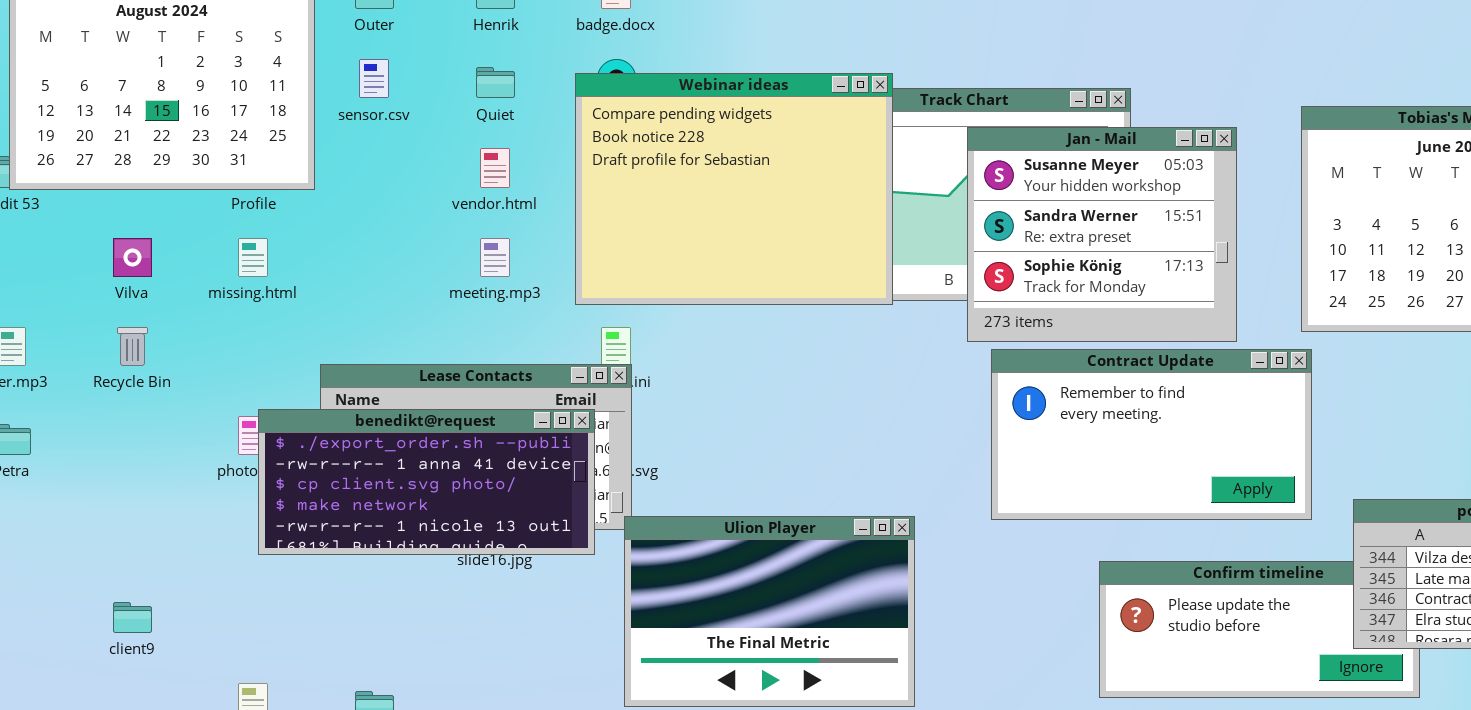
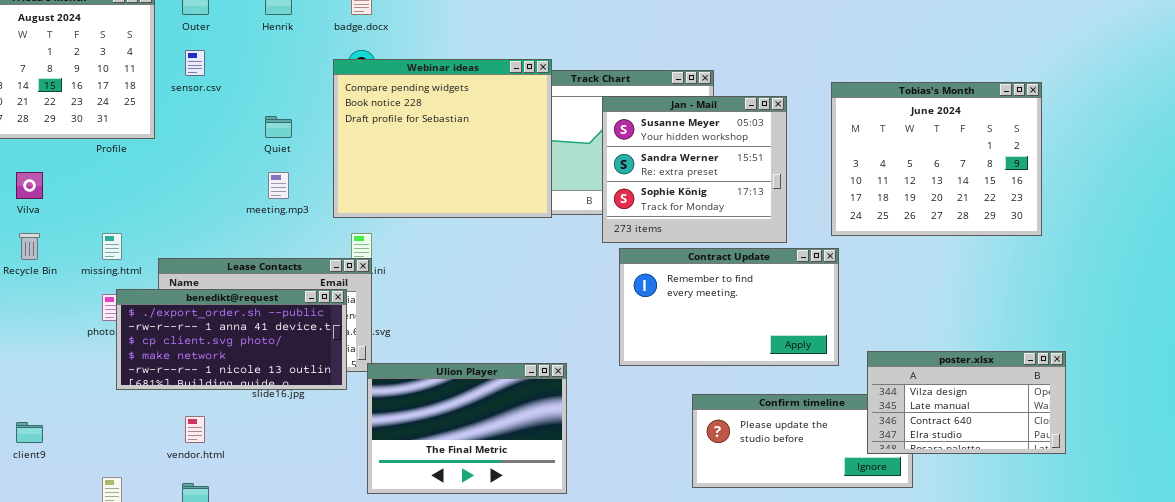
Quiet: [476,67,515,98] -> [265,116,292,138], moved
vendor.html: [480,148,510,188] -> [185,416,205,443], moved
missing.html: [238,238,268,277] -> [102,233,122,260], moved

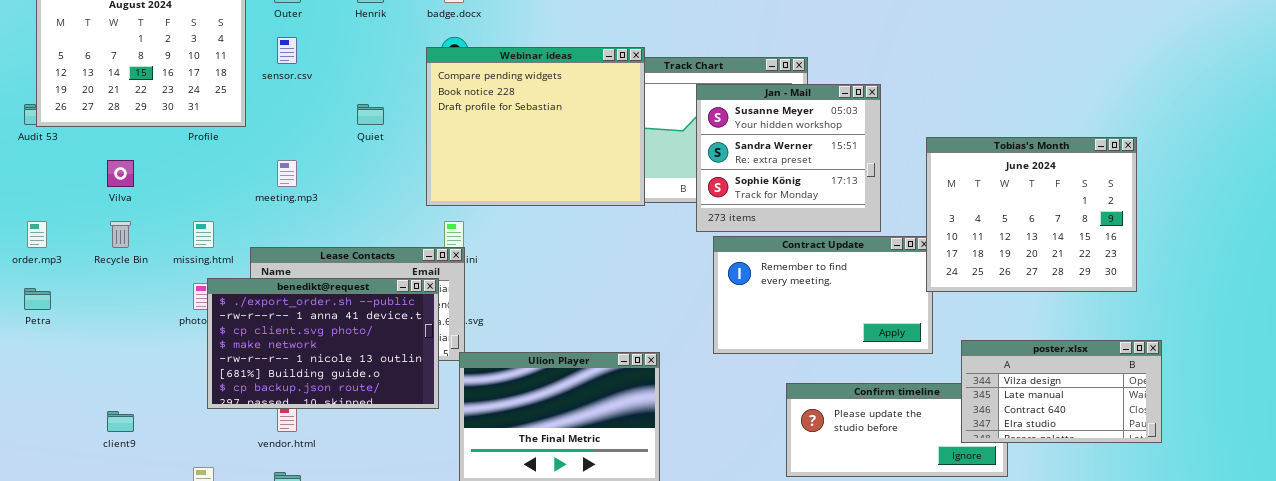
Tobias's Month: [831,82,1042,236] -> [926,137,1137,292], moved
meeting.mp3: [268,172,289,199] -> [277,160,297,187], moved
benedikt@request: [116,289,347,390] -> [207,278,439,409], resized

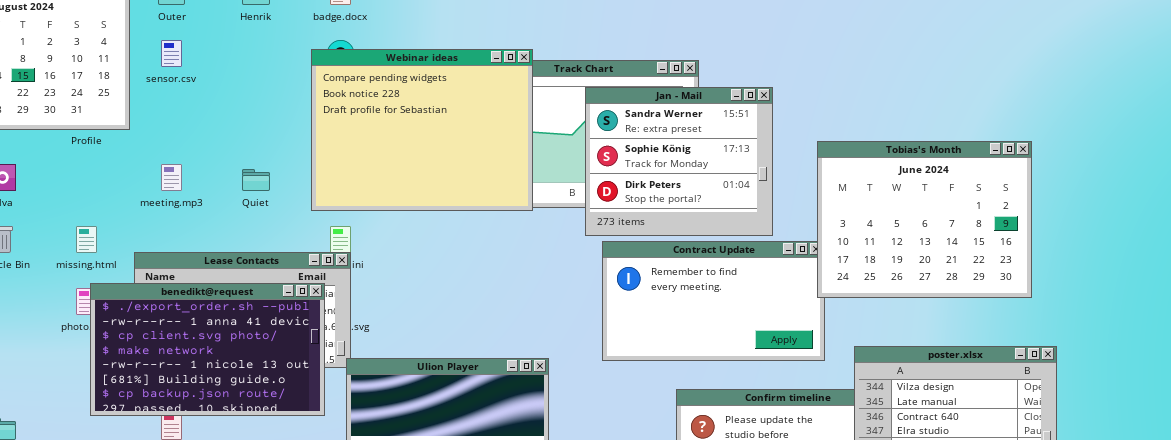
Jan - Mail: [696,84,881,232] -> [585,87,773,236], scrolled down 1 row
Quiet: [357,104,384,125] -> [242,169,270,191], moved

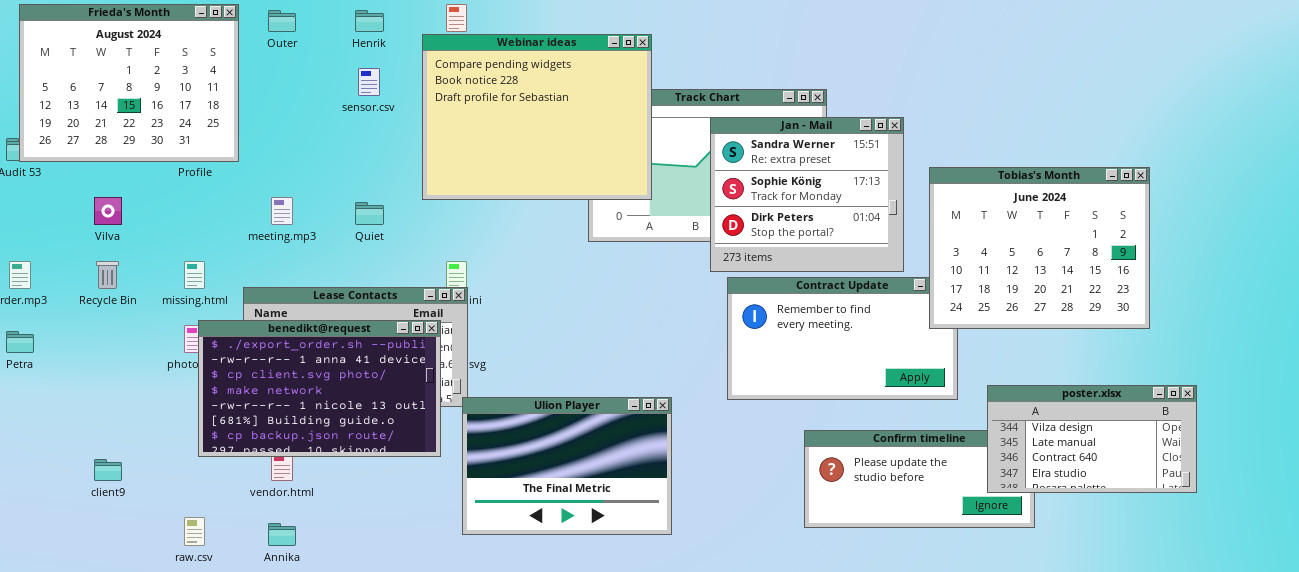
sensor.csv: [161,40,182,67] -> [358,68,380,96], moved
Webinar ideas: [311,49,533,211] -> [422,34,652,200], moved
Tobias's Month: [817,141,1032,298] -> [929,167,1150,329], moved

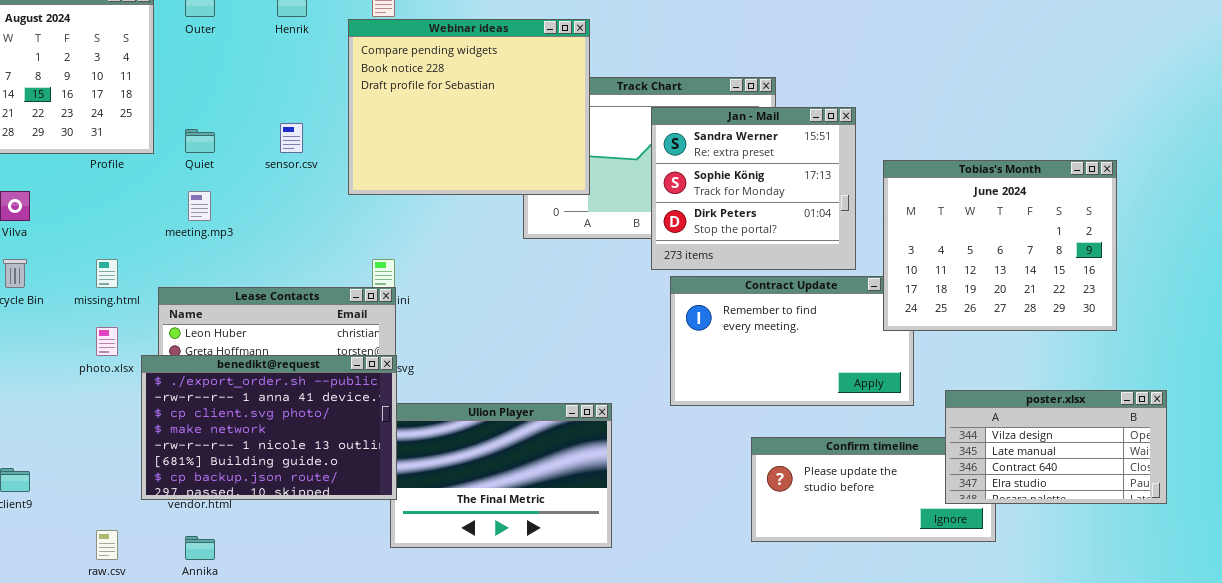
sensor.csv: [358,68,380,96] -> [280,123,303,153], moved
Quiet: [355,202,384,225] -> [185,129,215,153], moved
benedikt@request: [198,320,441,457] -> [141,355,397,500], moved

